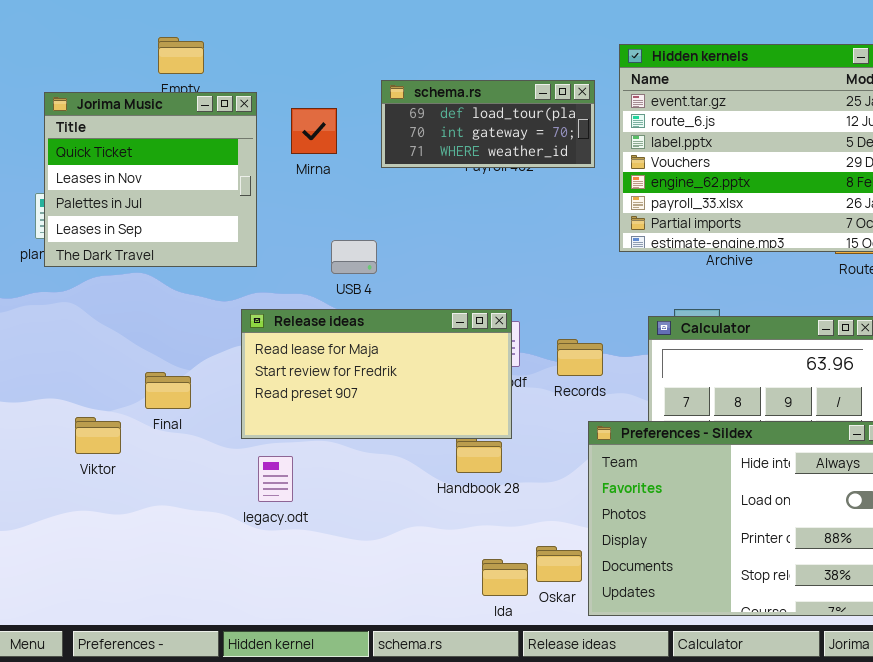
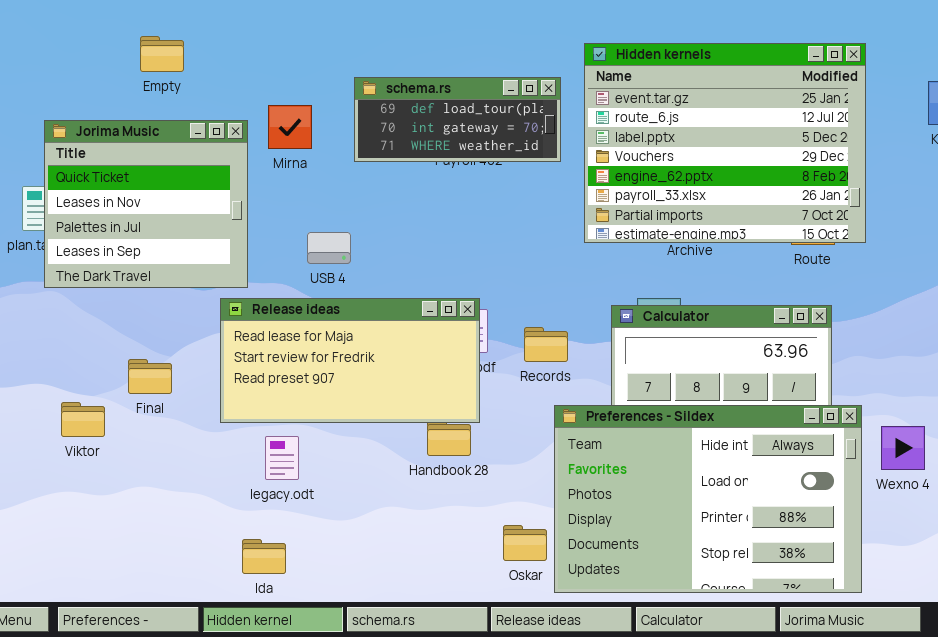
Jorima Music: [44,92,257,267] -> [44,120,248,288], moved
legacy.odt: [258,456,293,502] -> [265,436,299,480], moved
Ida: [482,559,528,596] -> [242,539,286,574], moved

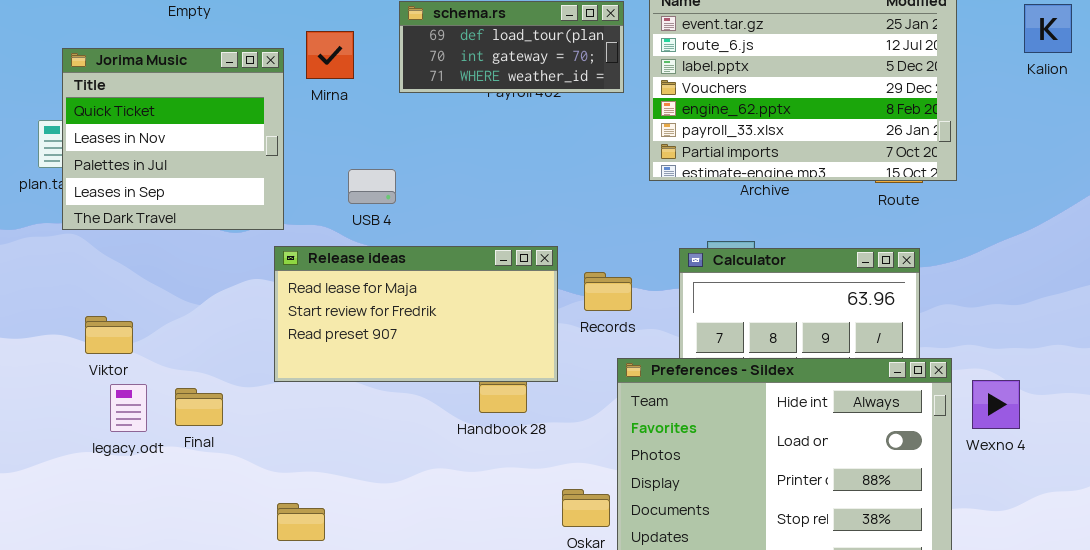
Release ideas: [220,298,480,423] -> [274,246,558,382], moved
Final: [128,359,172,394] -> [175,388,223,426], moved
Viktor: [61,402,105,437] -> [85,316,133,354], moved
legacy.odt: [265,436,299,480] -> [110,384,147,432], moved

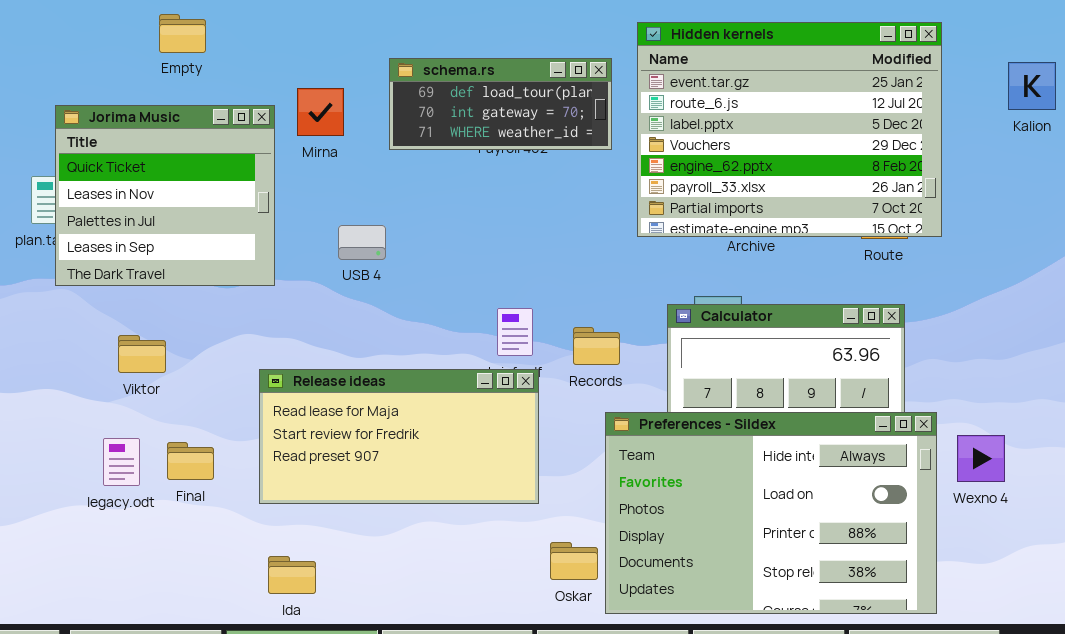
Release ideas: [274,246,558,382] -> [259,369,539,504], moved
Viktor: [85,316,133,354] -> [118,335,166,373], moved

